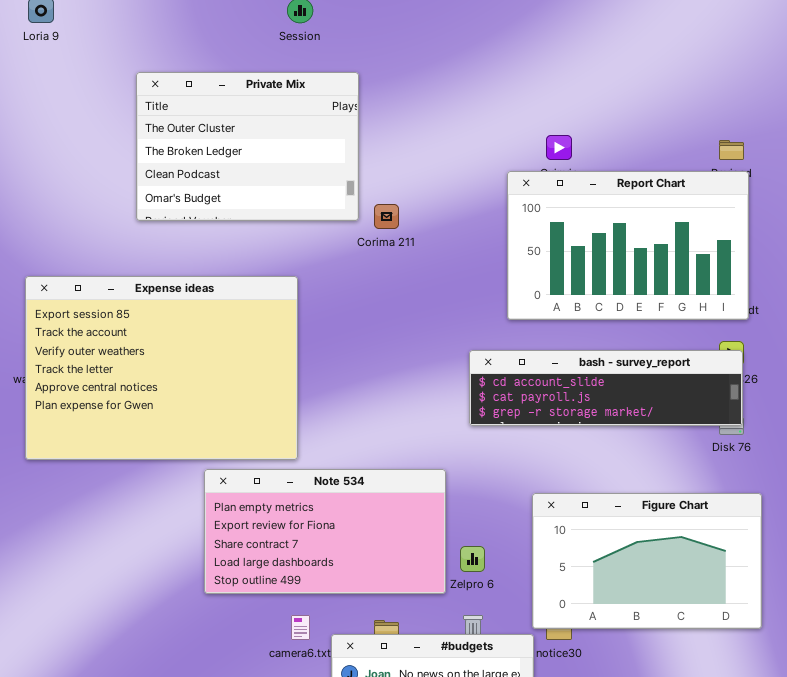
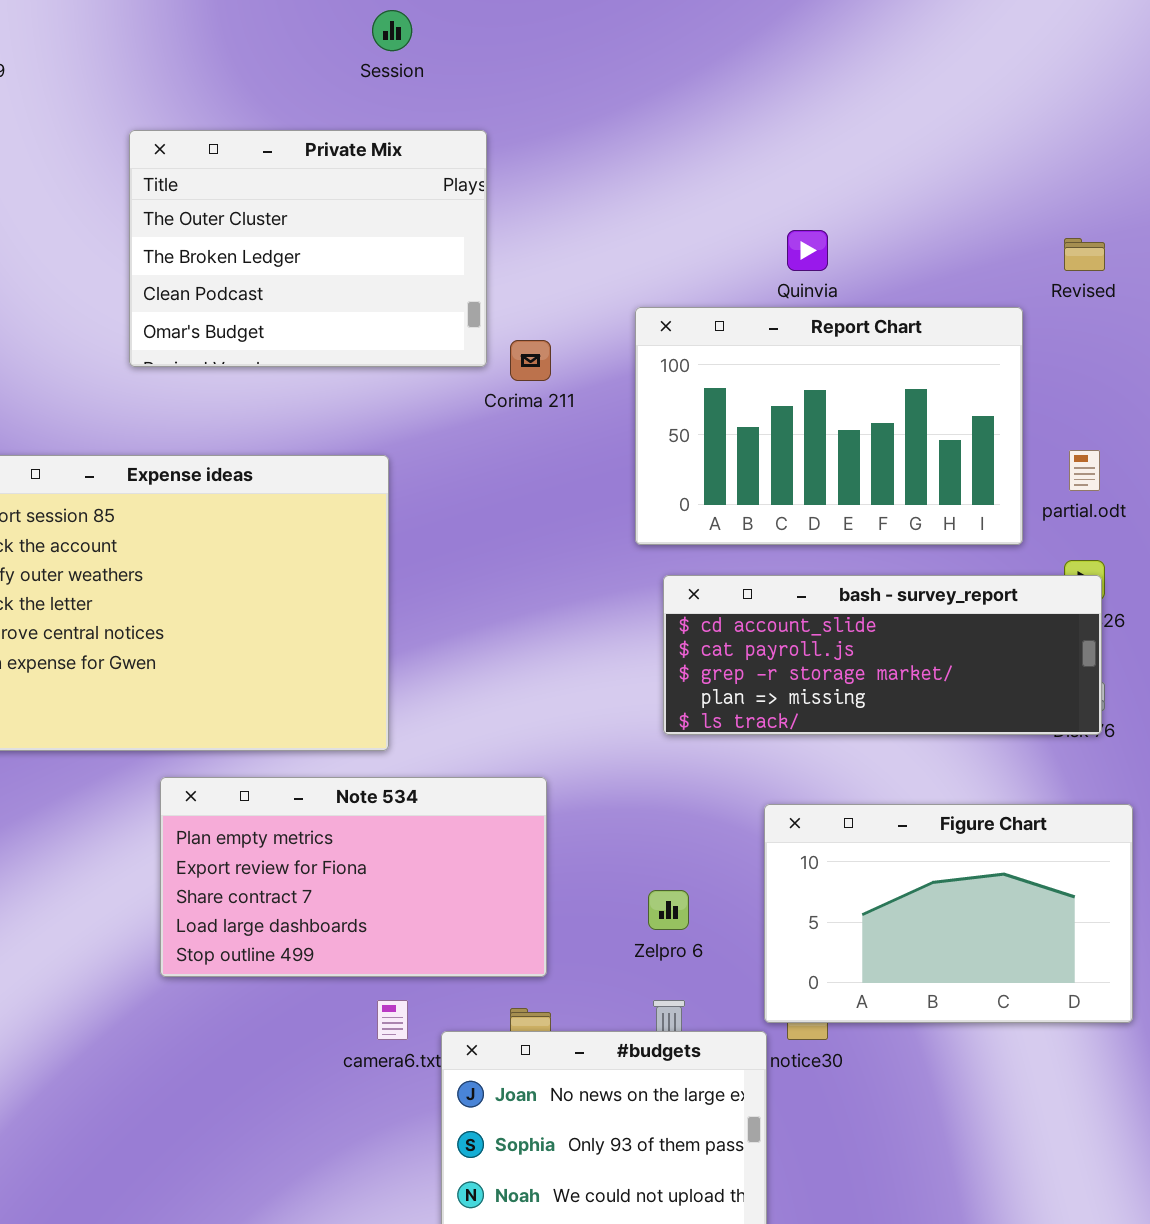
Report Chart: [507,171,749,320] -> [635,307,1023,545], moved
bash - survey_report: [469,350,743,426] -> [663,575,1102,735], resized
Note 534: [204,469,446,594] -> [160,777,547,977], moved

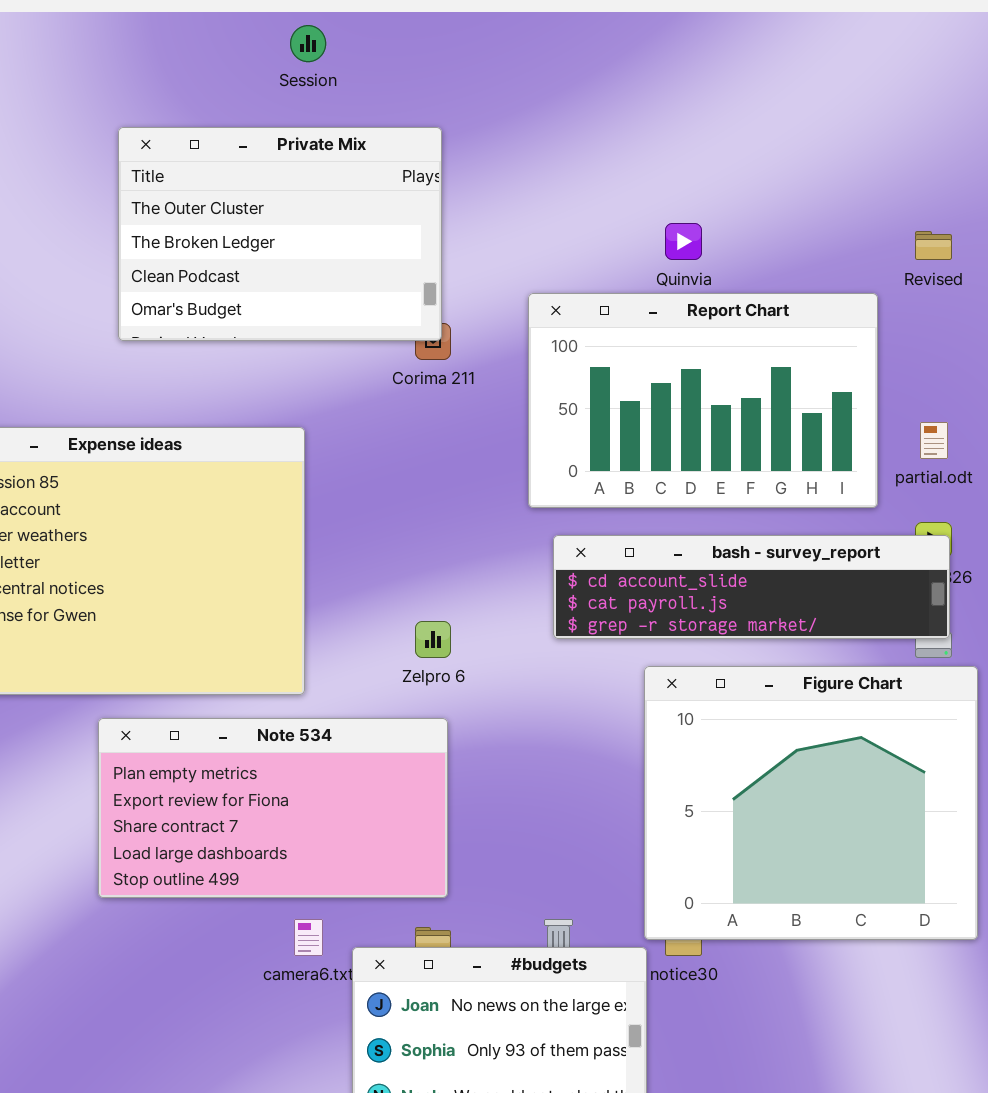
Private Mix: [129,130,487,367] -> [118,127,442,341], moved
bash - survey_report: [663,575,1102,735] -> [553,535,950,639], resized
Figure Chart: [764,804,1133,1023] -> [644,666,978,940], resized
Zelpro 6: [648,890,689,930] -> [415,621,451,658], moved

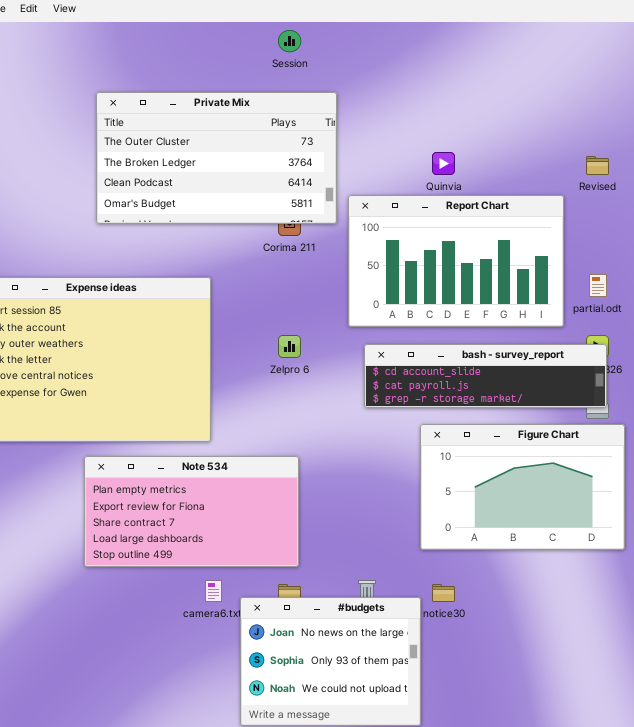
Session: [290,25,326,62] -> [278,30,301,52], moved
Private Mix: [118,127,442,341] -> [96,92,337,224], resized
Zelpro 6: [415,621,451,658] -> [278,335,301,358], moved
Figure Chart: [644,666,978,940] -> [420,424,625,550], resized

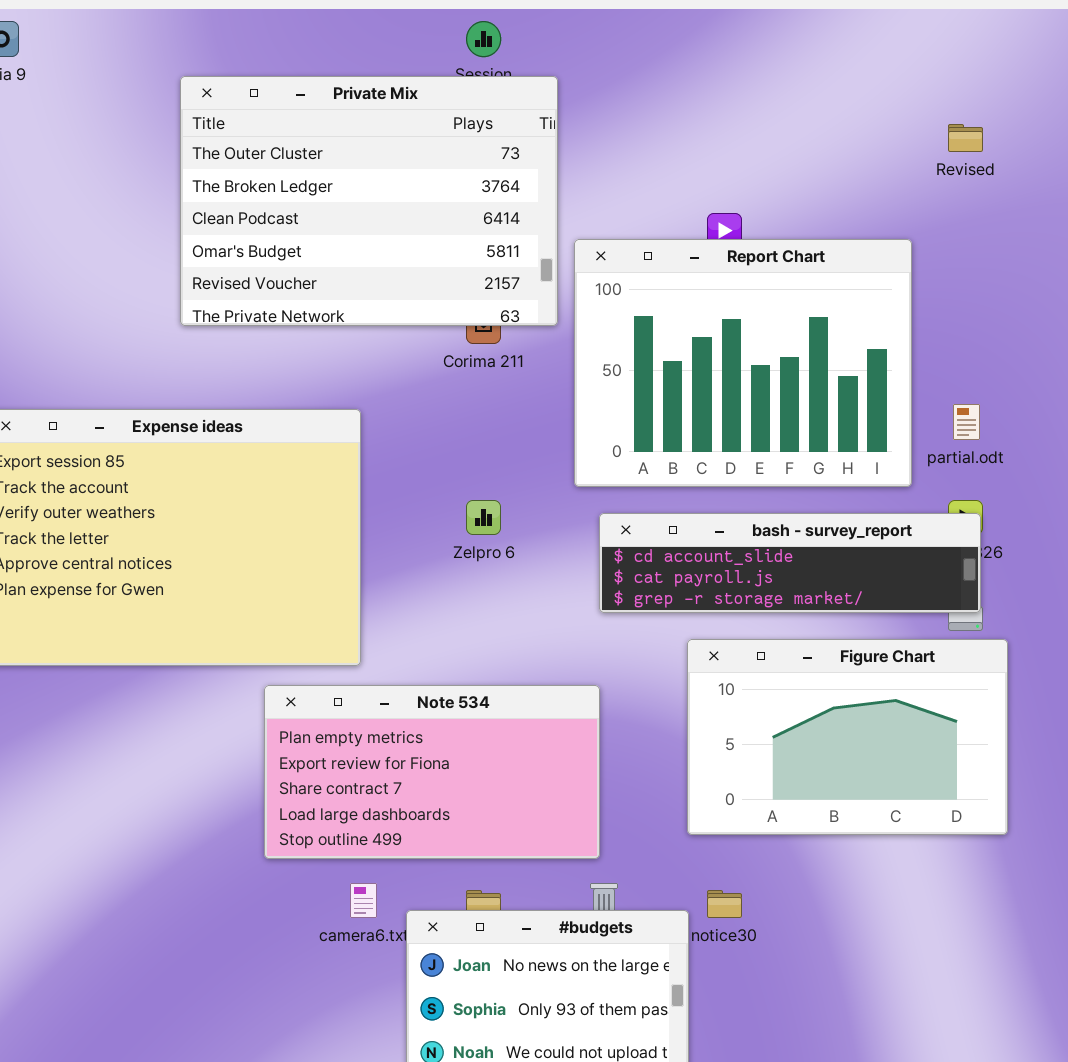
Private Mix: [96,92,337,224] -> [180,76,558,326], resized
Revised: [586,156,609,175] -> [948,124,983,152], moved
Report Chart: [348,195,564,327] -> [574,239,912,487], resized
Note 534: [84,456,299,567] -> [264,685,600,859], moved

